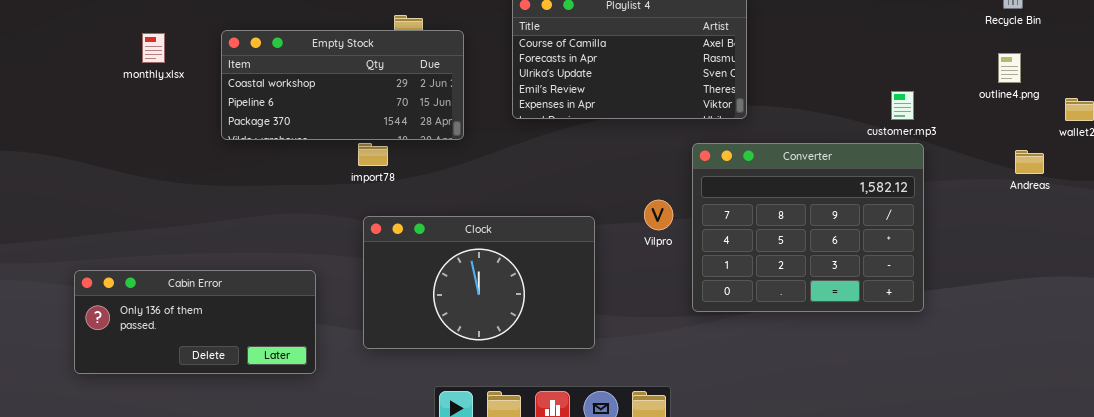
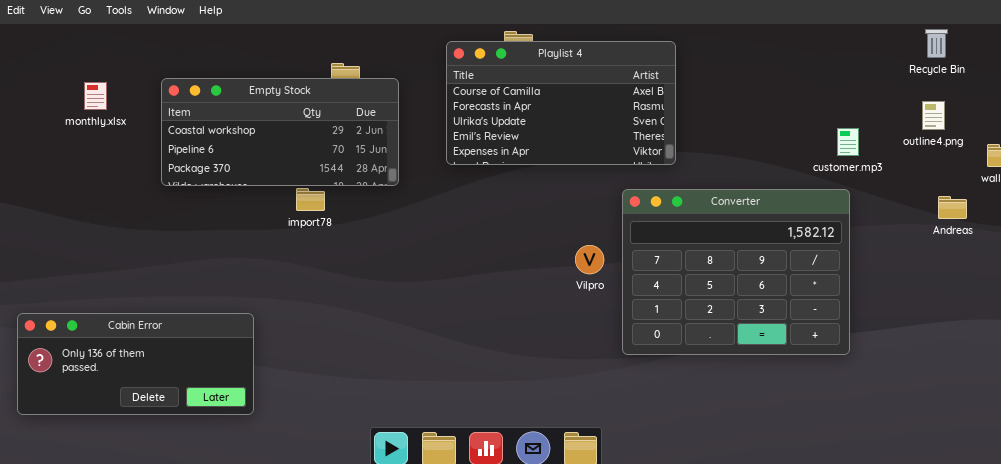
customer.mp3: [891,91,914,120] -> [837,128,859,156], moved
Clock: [363,216,595,349] -> none, closed

